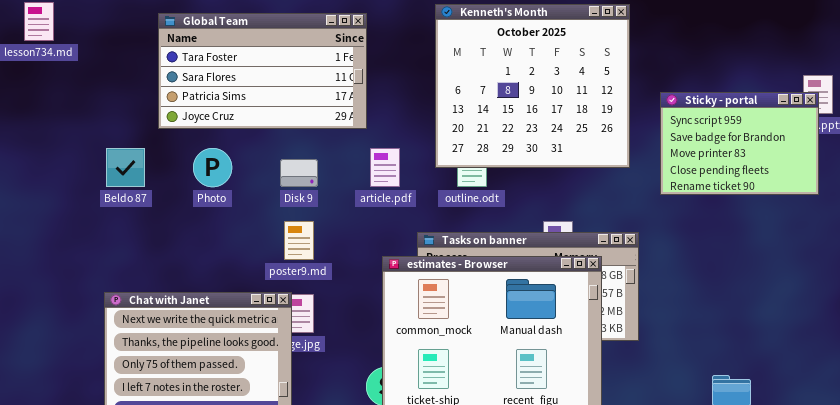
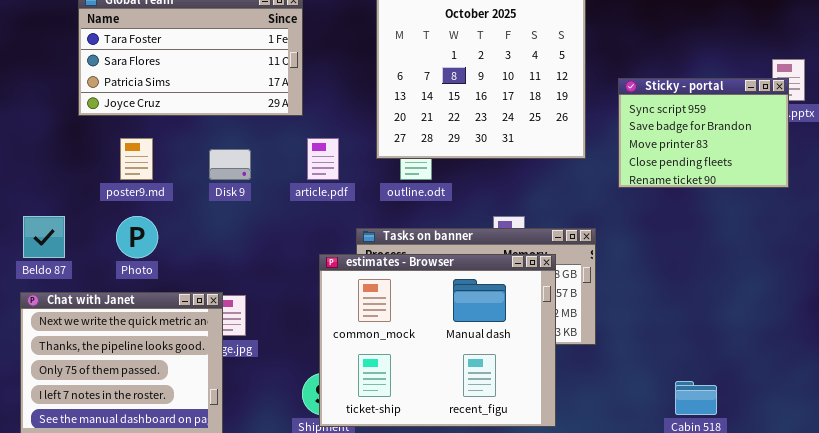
Beldo 87: [106,148,145,187] -> [23,216,65,258], moved
Photo: [193,148,232,187] -> [116,216,158,258], moved
poster9.md: [284,221,314,260] -> [120,138,153,180], moved

